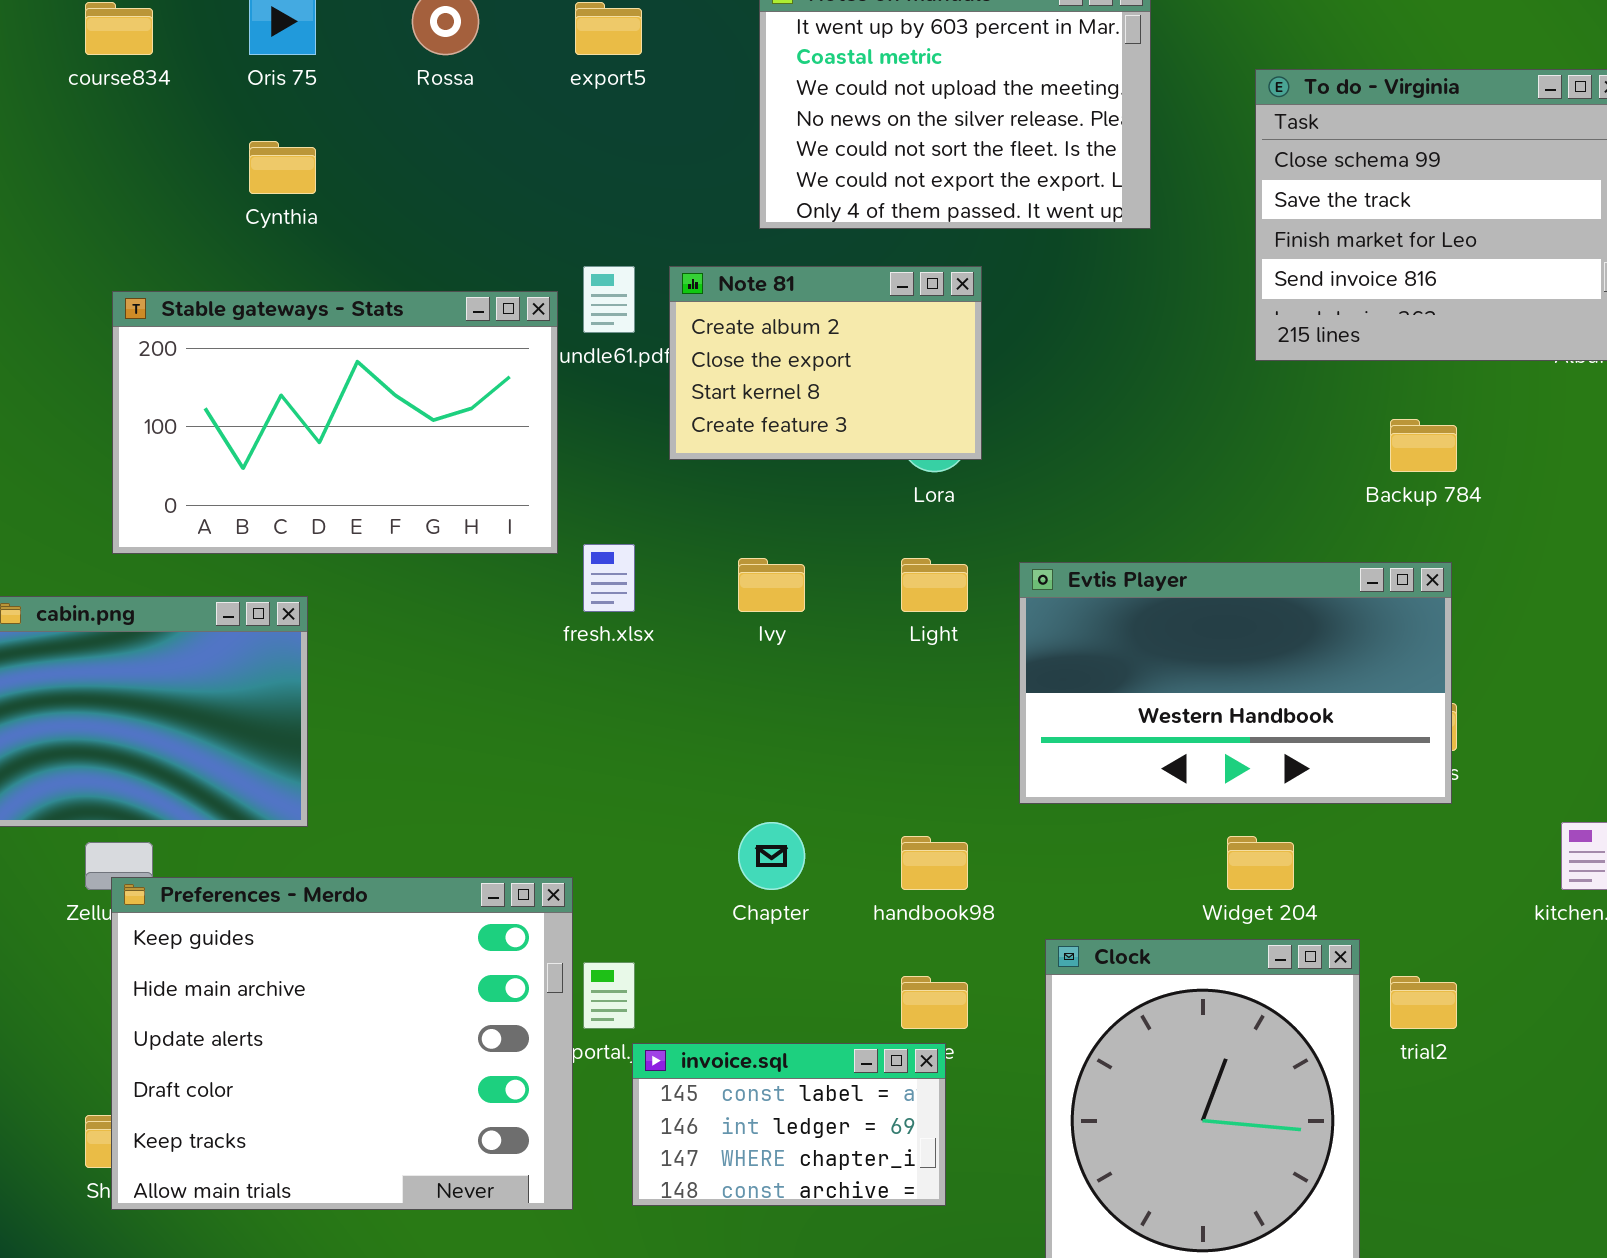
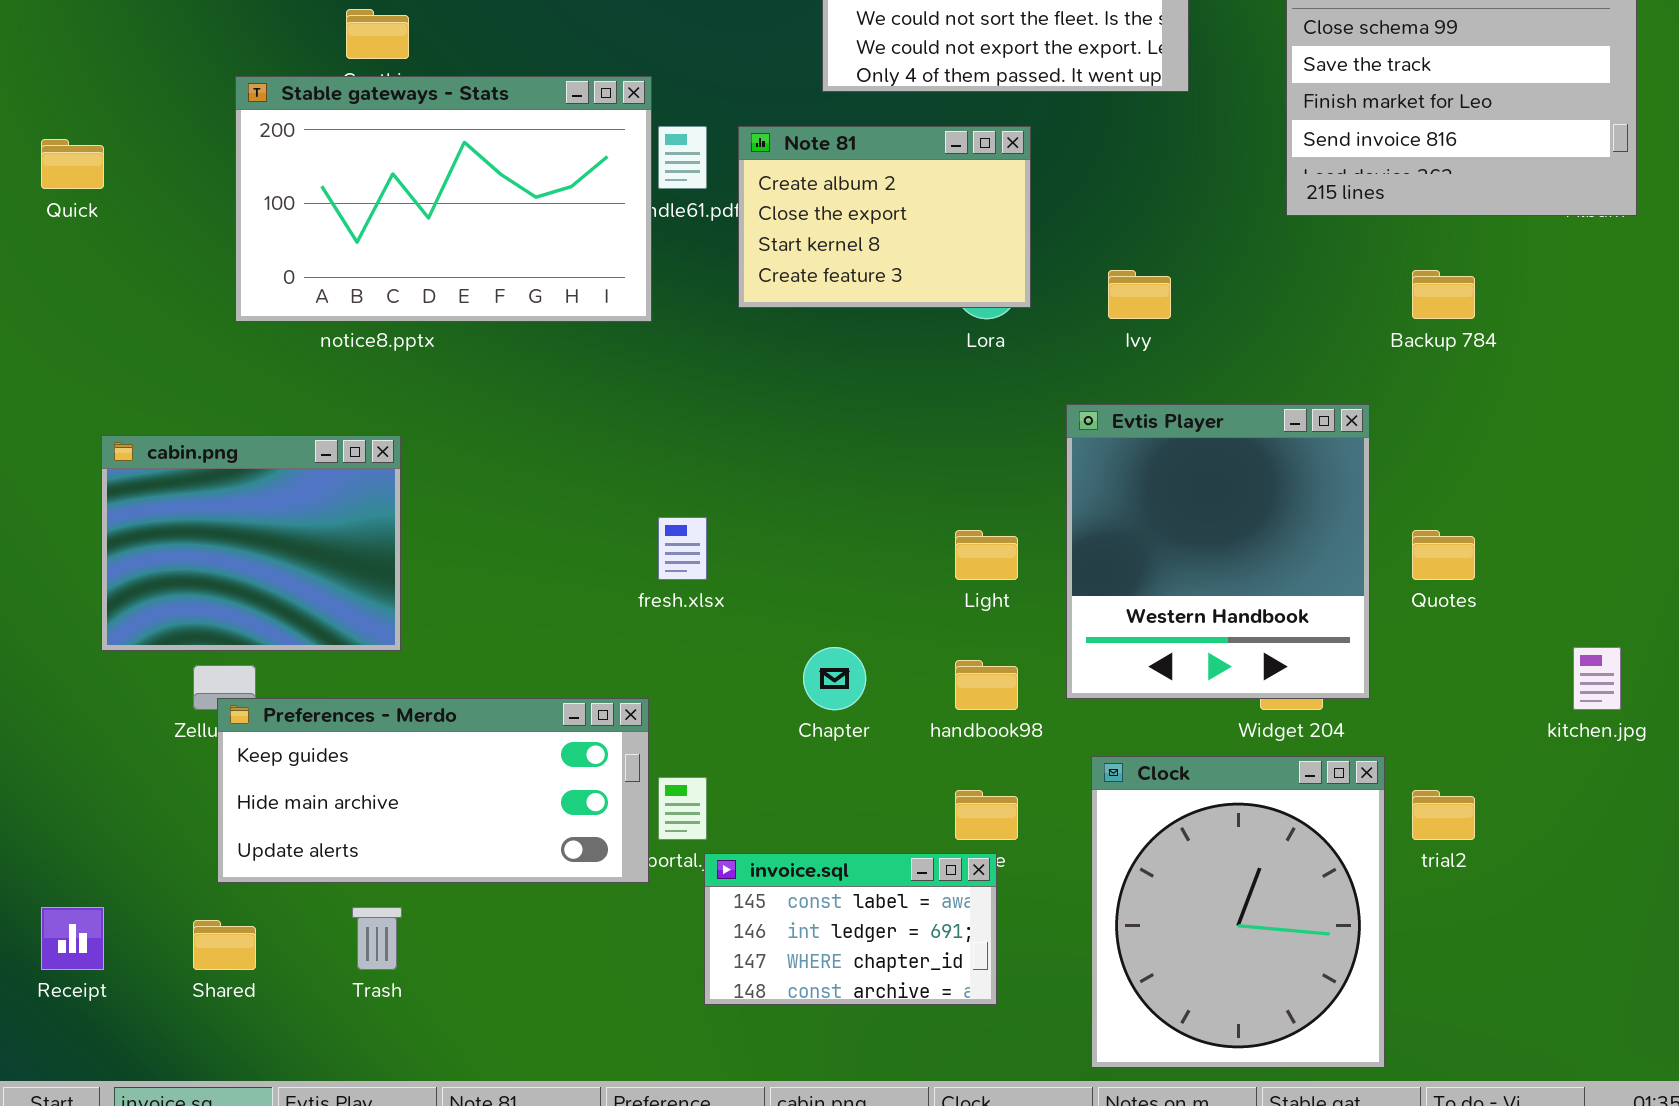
Stable gateways - Stats: [112,291,558,554] -> [235,76,652,322], moved
fresh.xlsx: [583,544,635,612] -> [658,517,707,580], moved
Ivy: [738,558,805,612] -> [1108,270,1171,319], moved
Light: [901,558,968,612] -> [955,530,1018,580], moved
Evtis Player: [1019,562,1452,804] -> [1066,404,1370,699], resized
Preferences - Merdo: [111,877,573,1210] -> [217,698,649,883], resized

